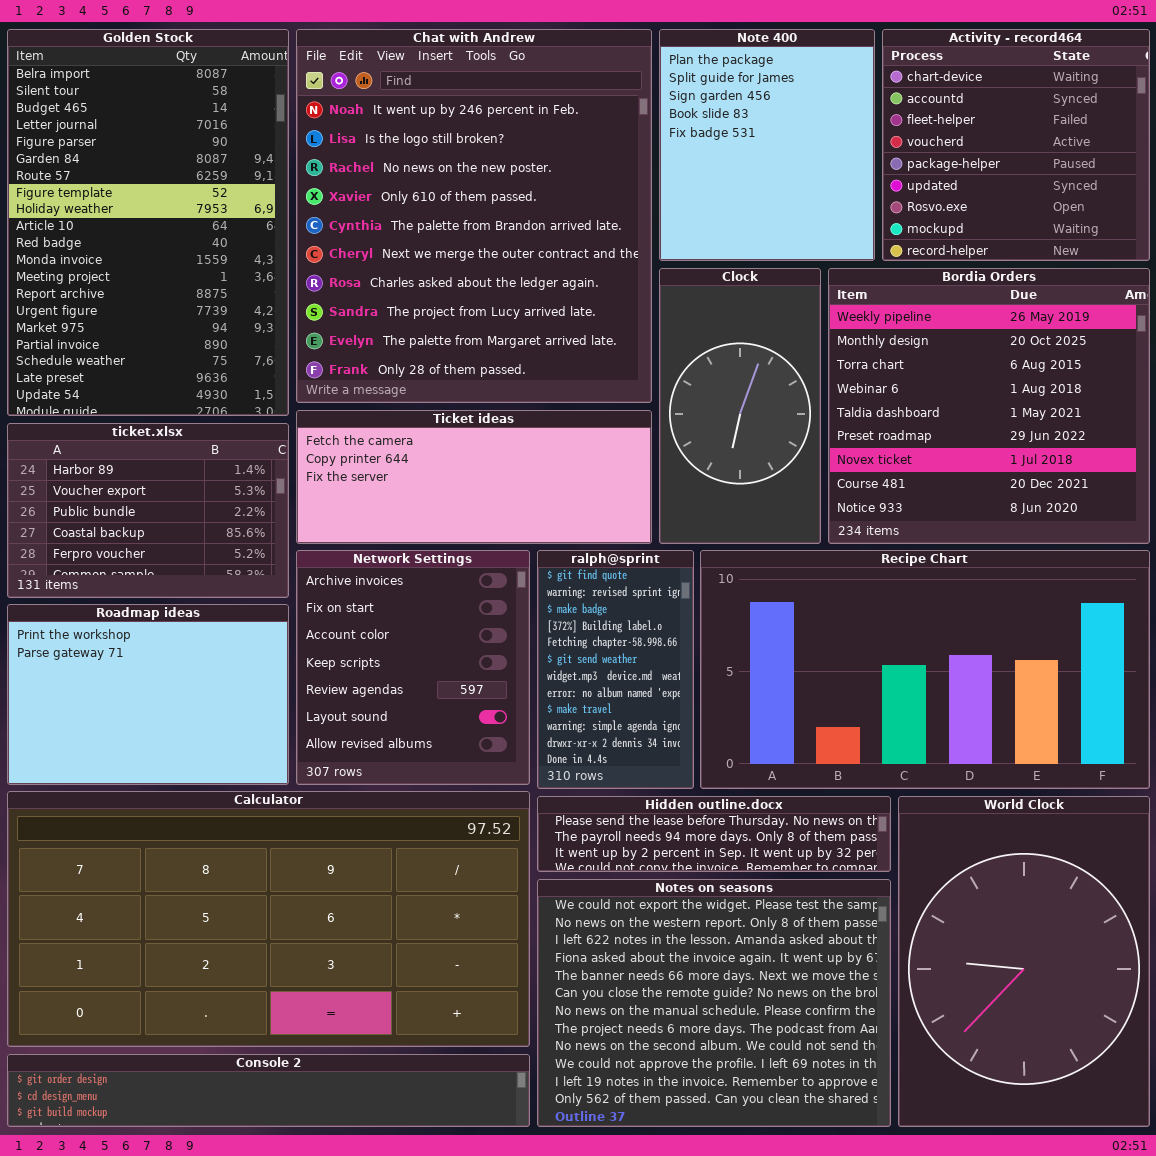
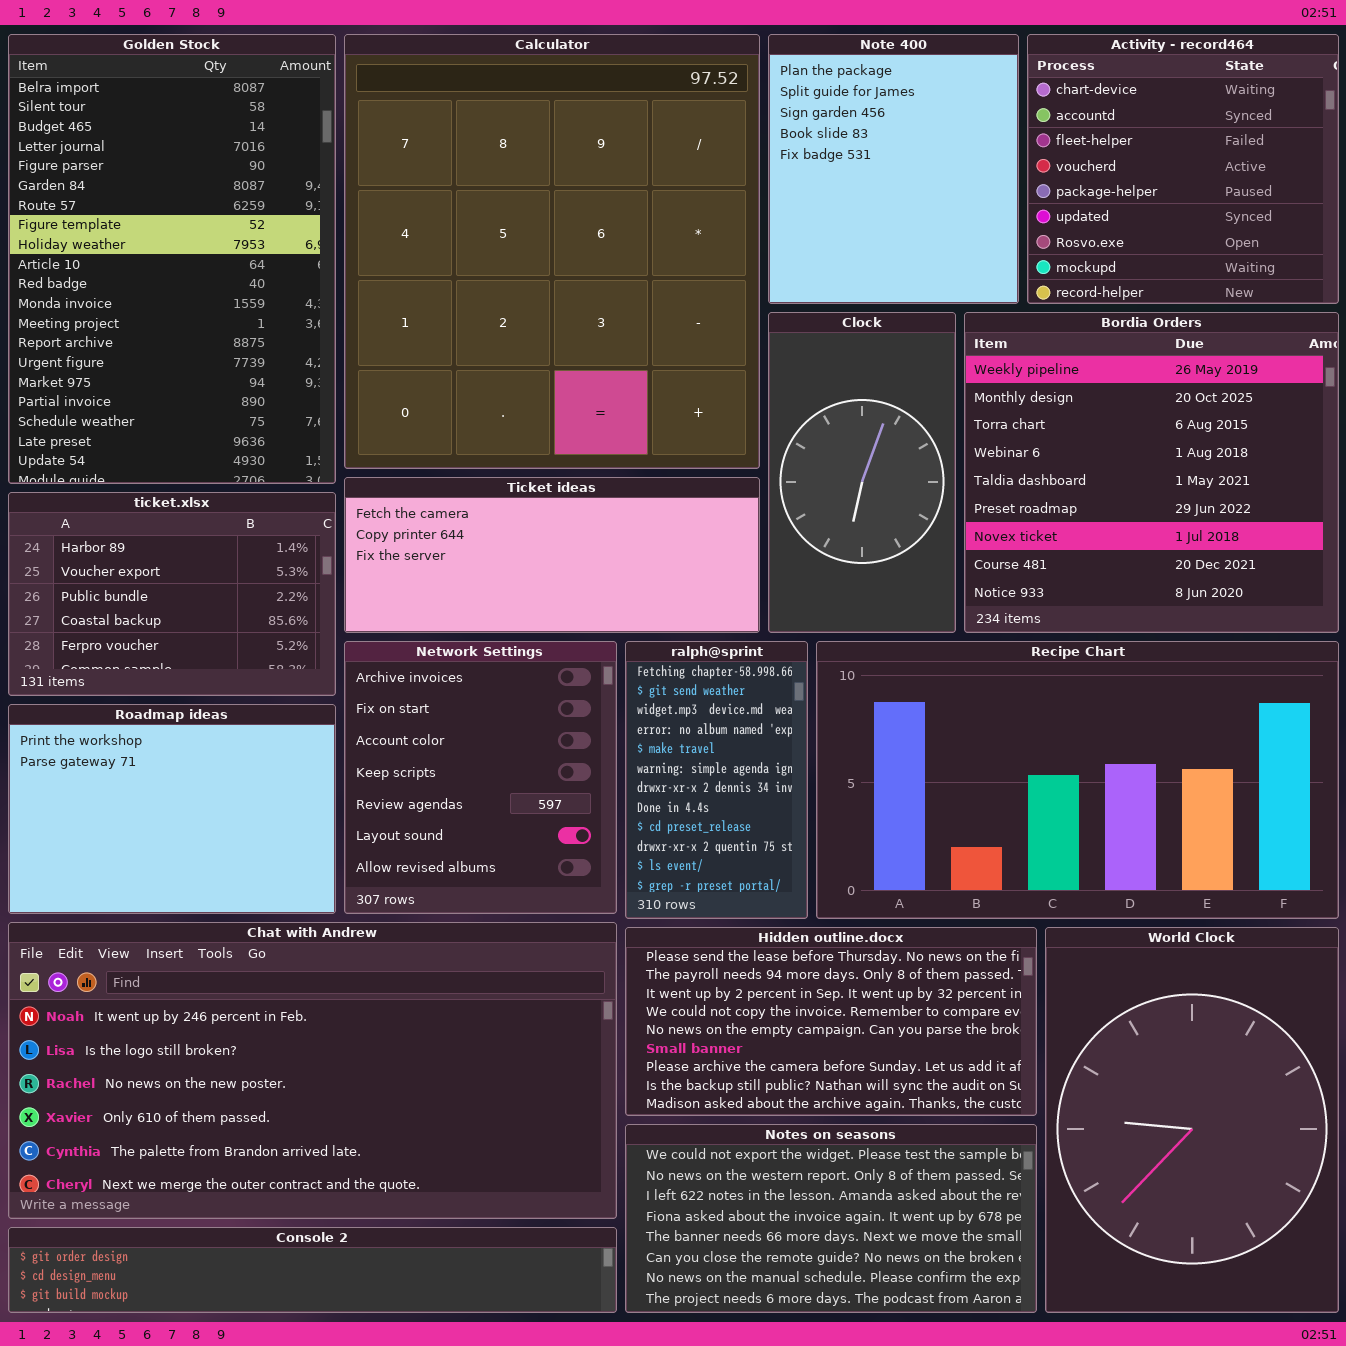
Chat with Andrew: [296,29,652,403] -> [8,922,617,1219], moved, resized
ralph@sprint: [537,550,694,789] -> [625,641,808,919], scrolled down 4 rows
Calculator: [7,791,530,1047] -> [344,34,760,469], moved, resized
Hidden outline.docx: [537,796,891,872] -> [625,927,1037,1116], resized
Notes on seasons: [537,879,891,1127] -> [625,1124,1037,1313], resized

